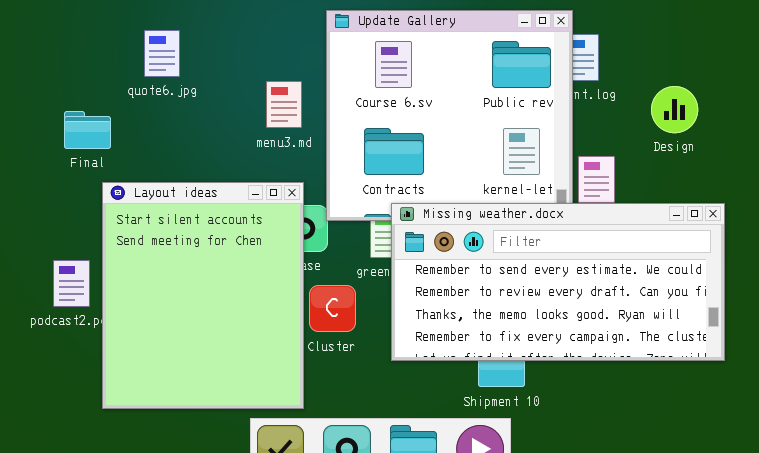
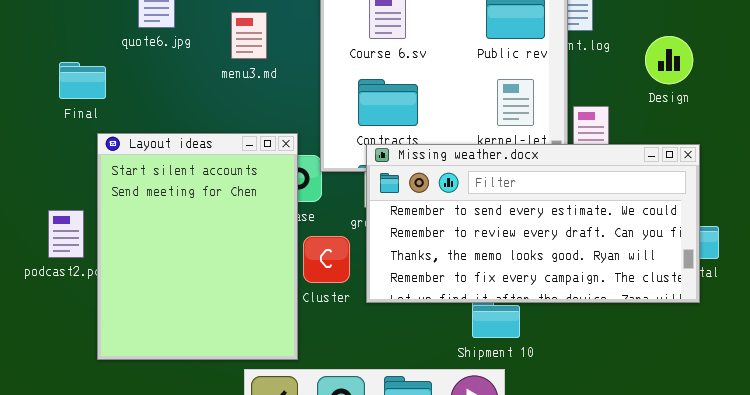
menu3.md: [266,81,302,128] -> [231,12,267,59], moved
Missing weather.docx: [391,203,725,361] -> [366,144,700,303], moved

